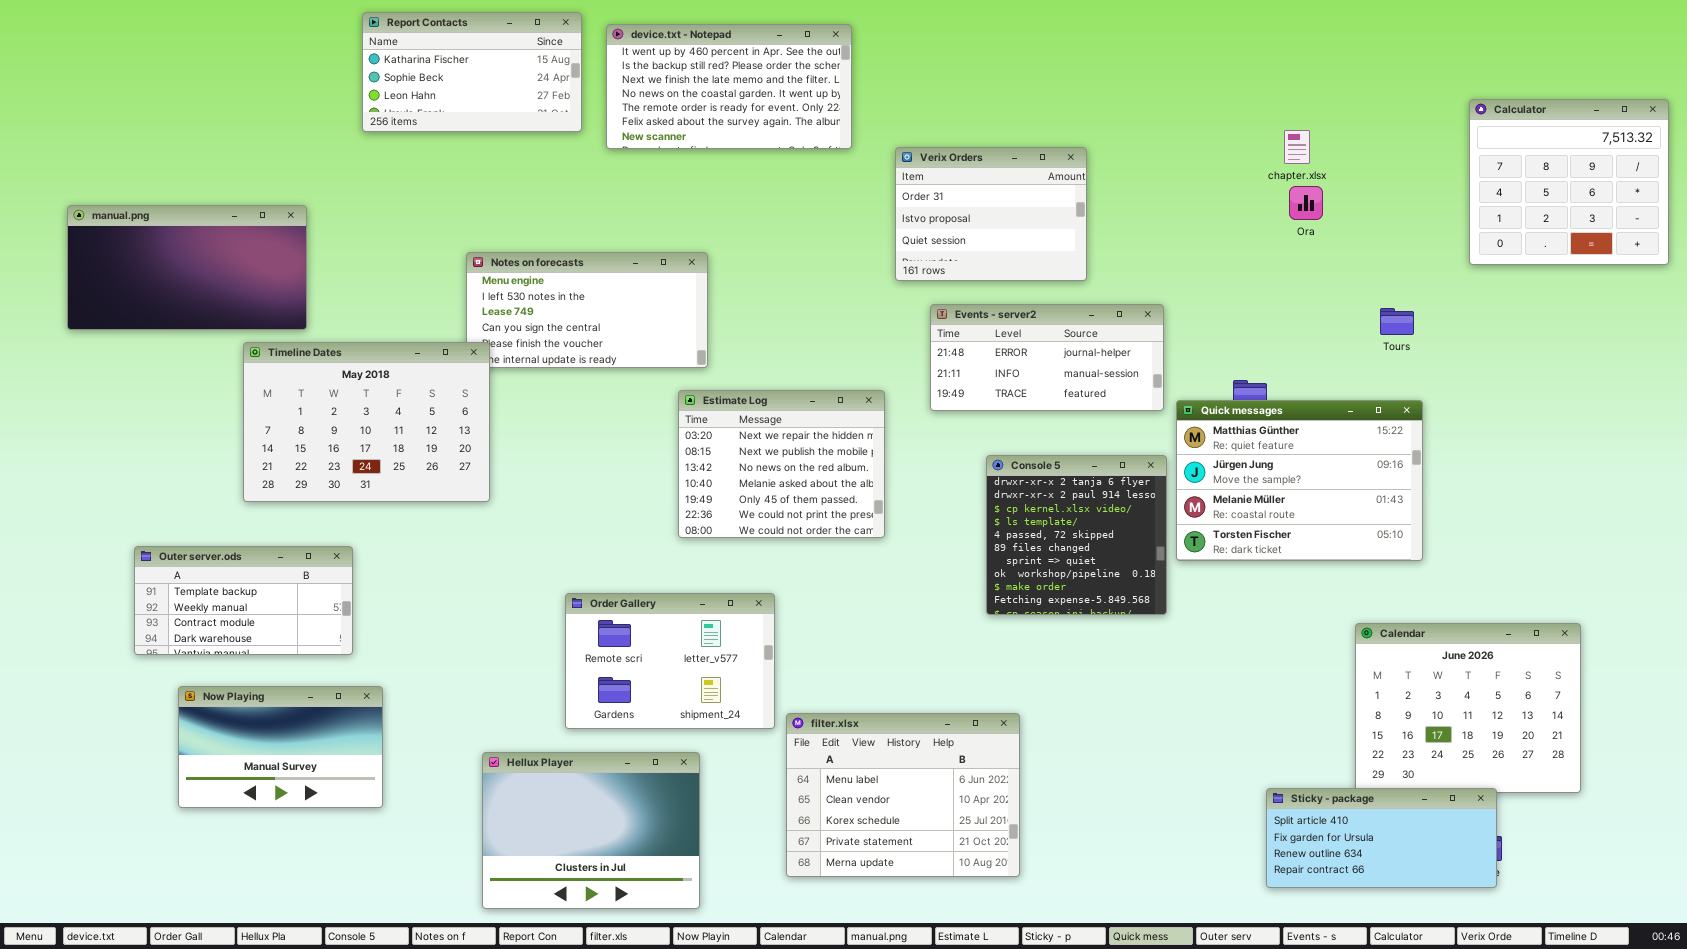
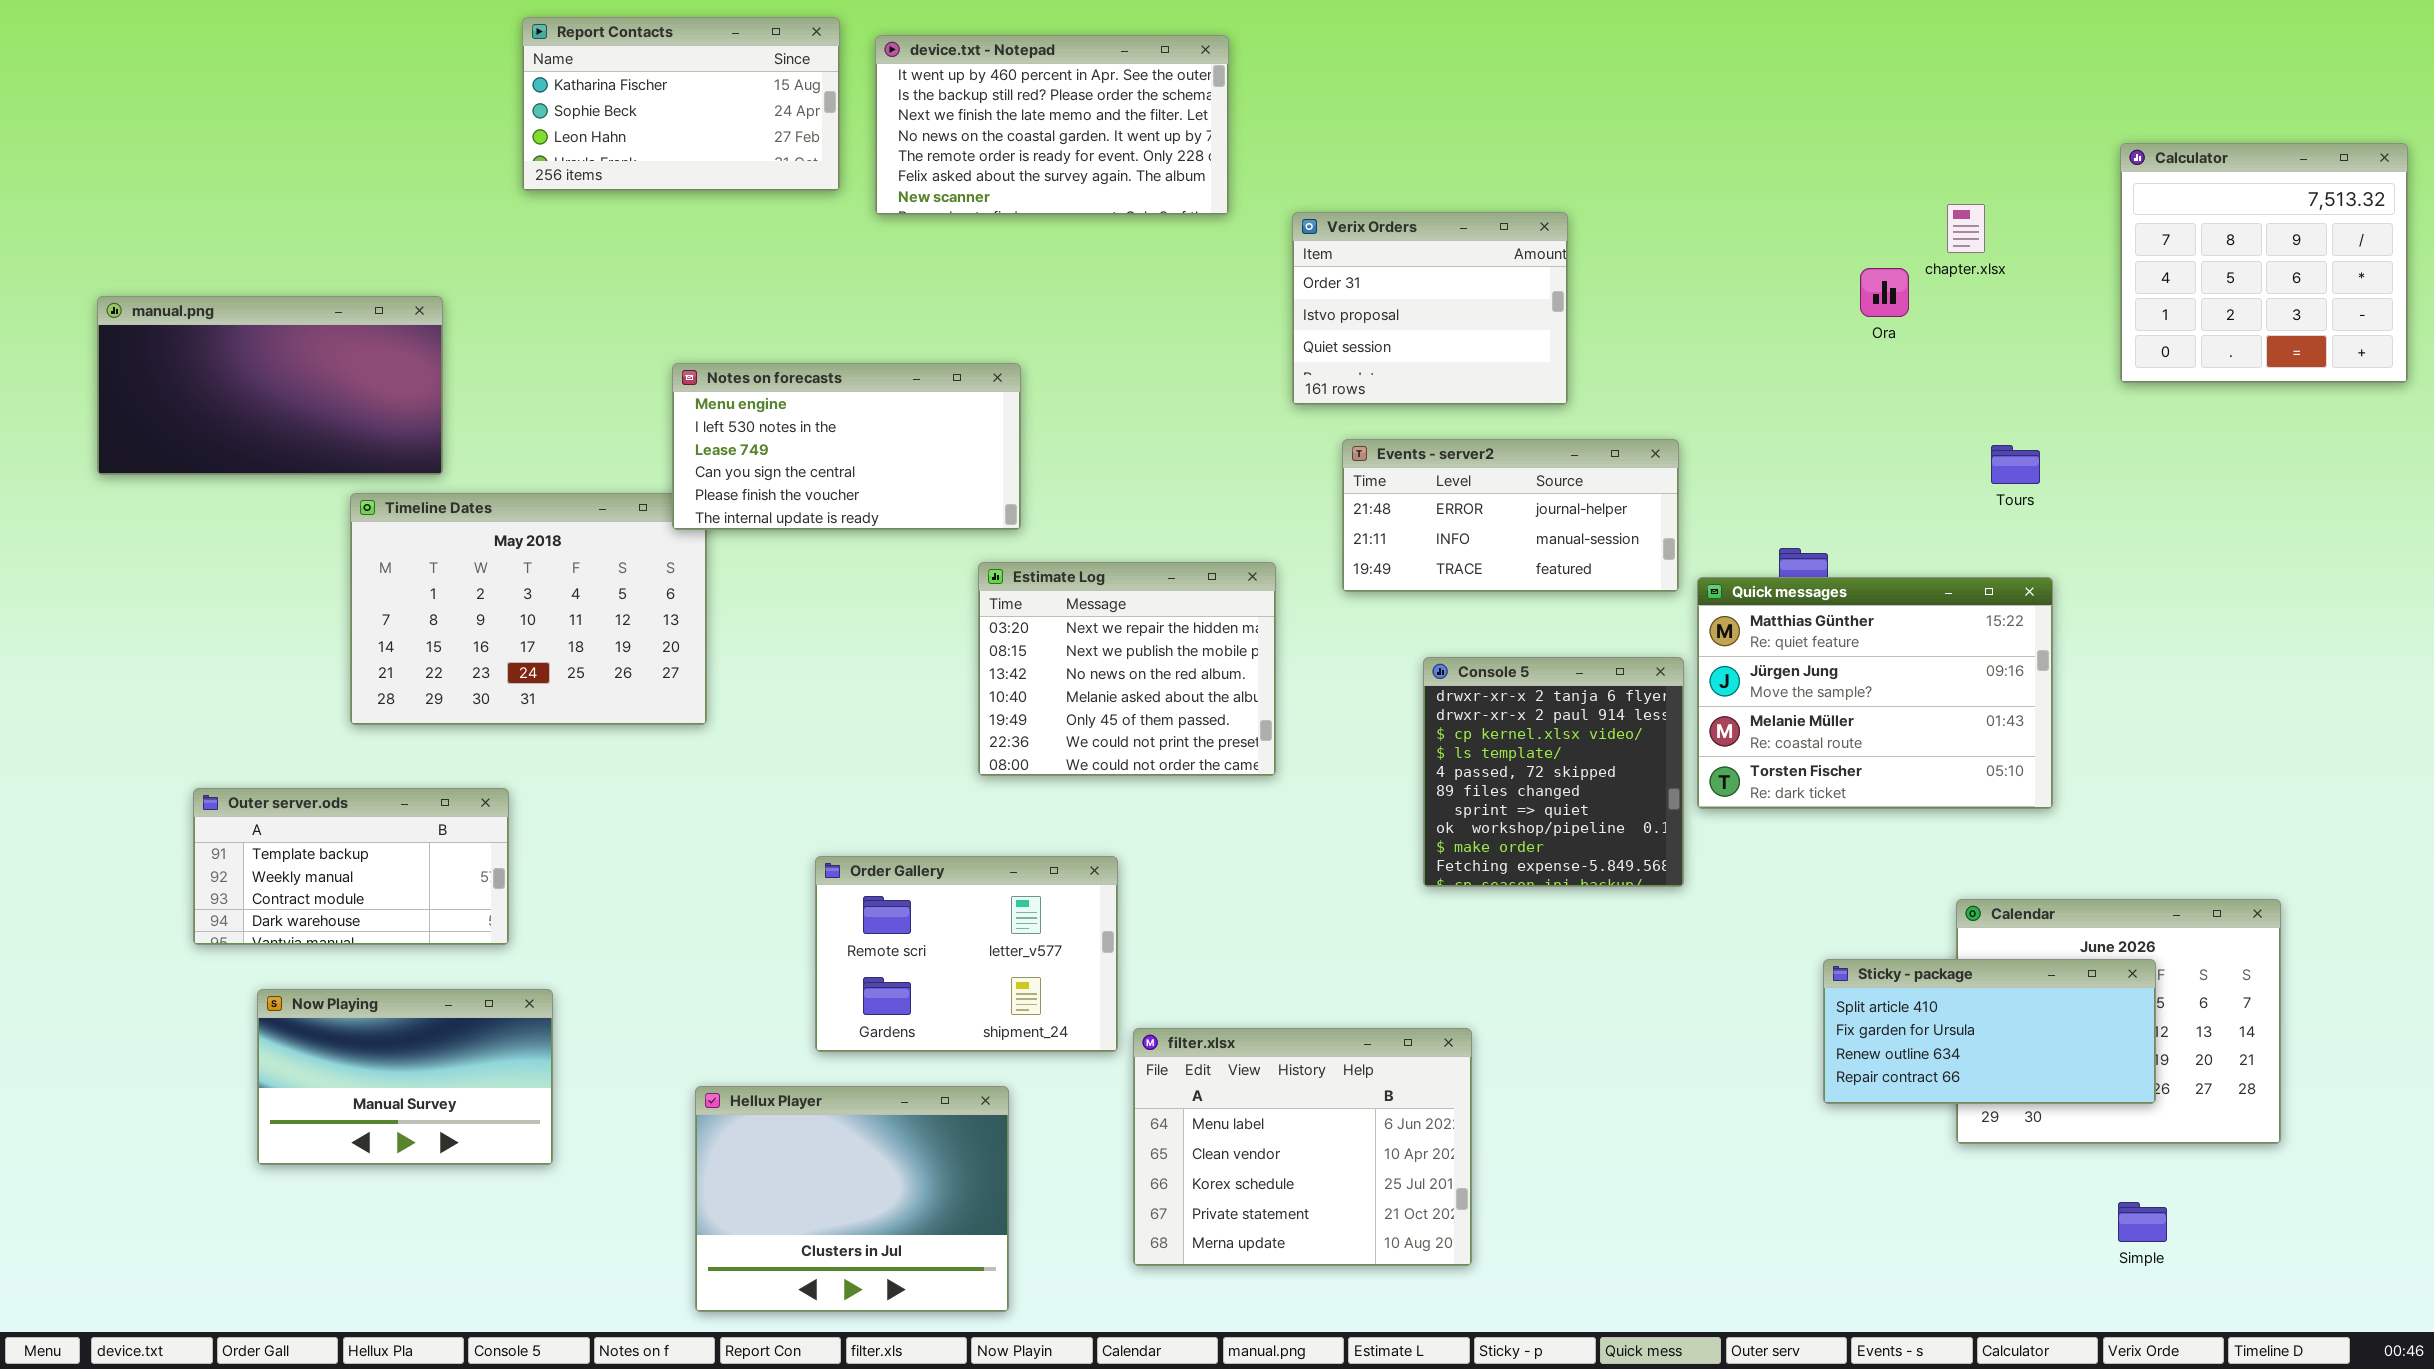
chapter.xlsx: [1284,130,1310,164] -> [1947,204,1985,253], moved
Notes on forecasts: [466,252,708,368] -> [672,363,1021,530], raised
Sticky - package: [1266,788,1497,888] -> [1823,959,2156,1104], moved

